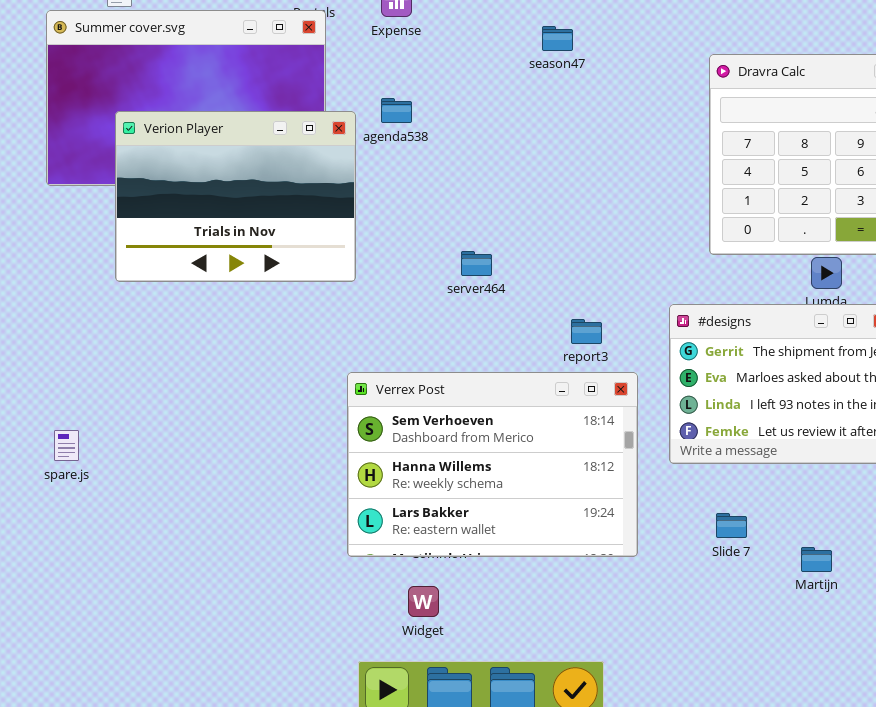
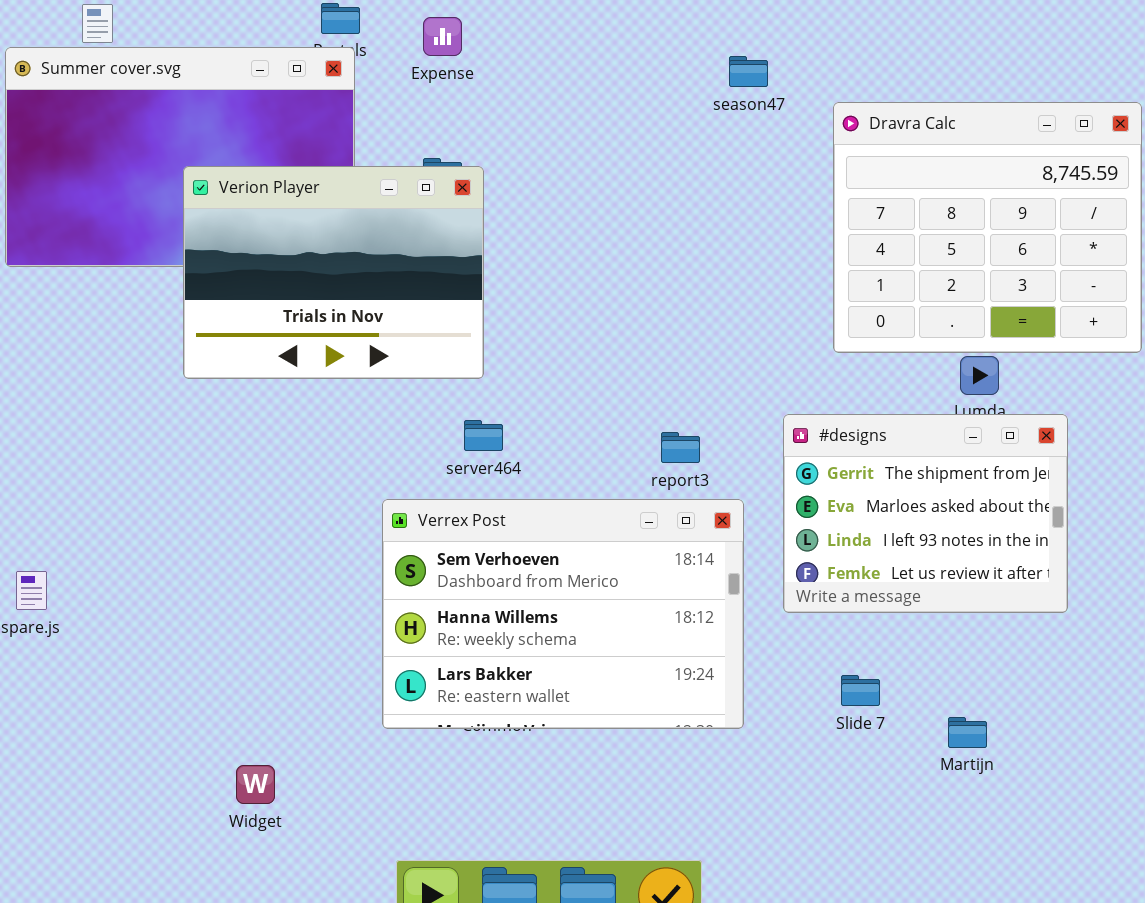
season47: [542,26,573,51] -> [729,56,768,87], moved
Verion Player: [115,111,356,282] -> [183,166,484,379], moved
server464: [461,251,492,276] -> [464,420,503,451], moved
Widget: [408,586,439,617] -> [236,765,275,804], moved

